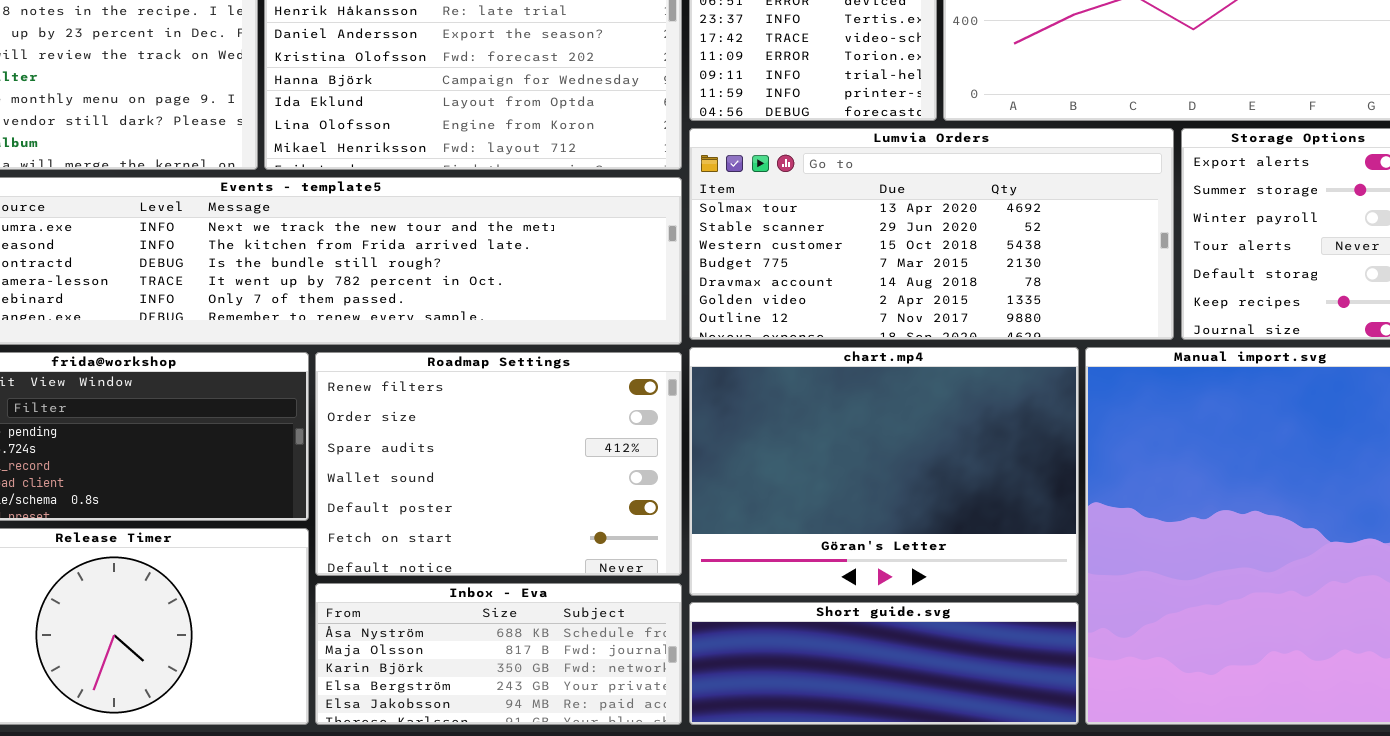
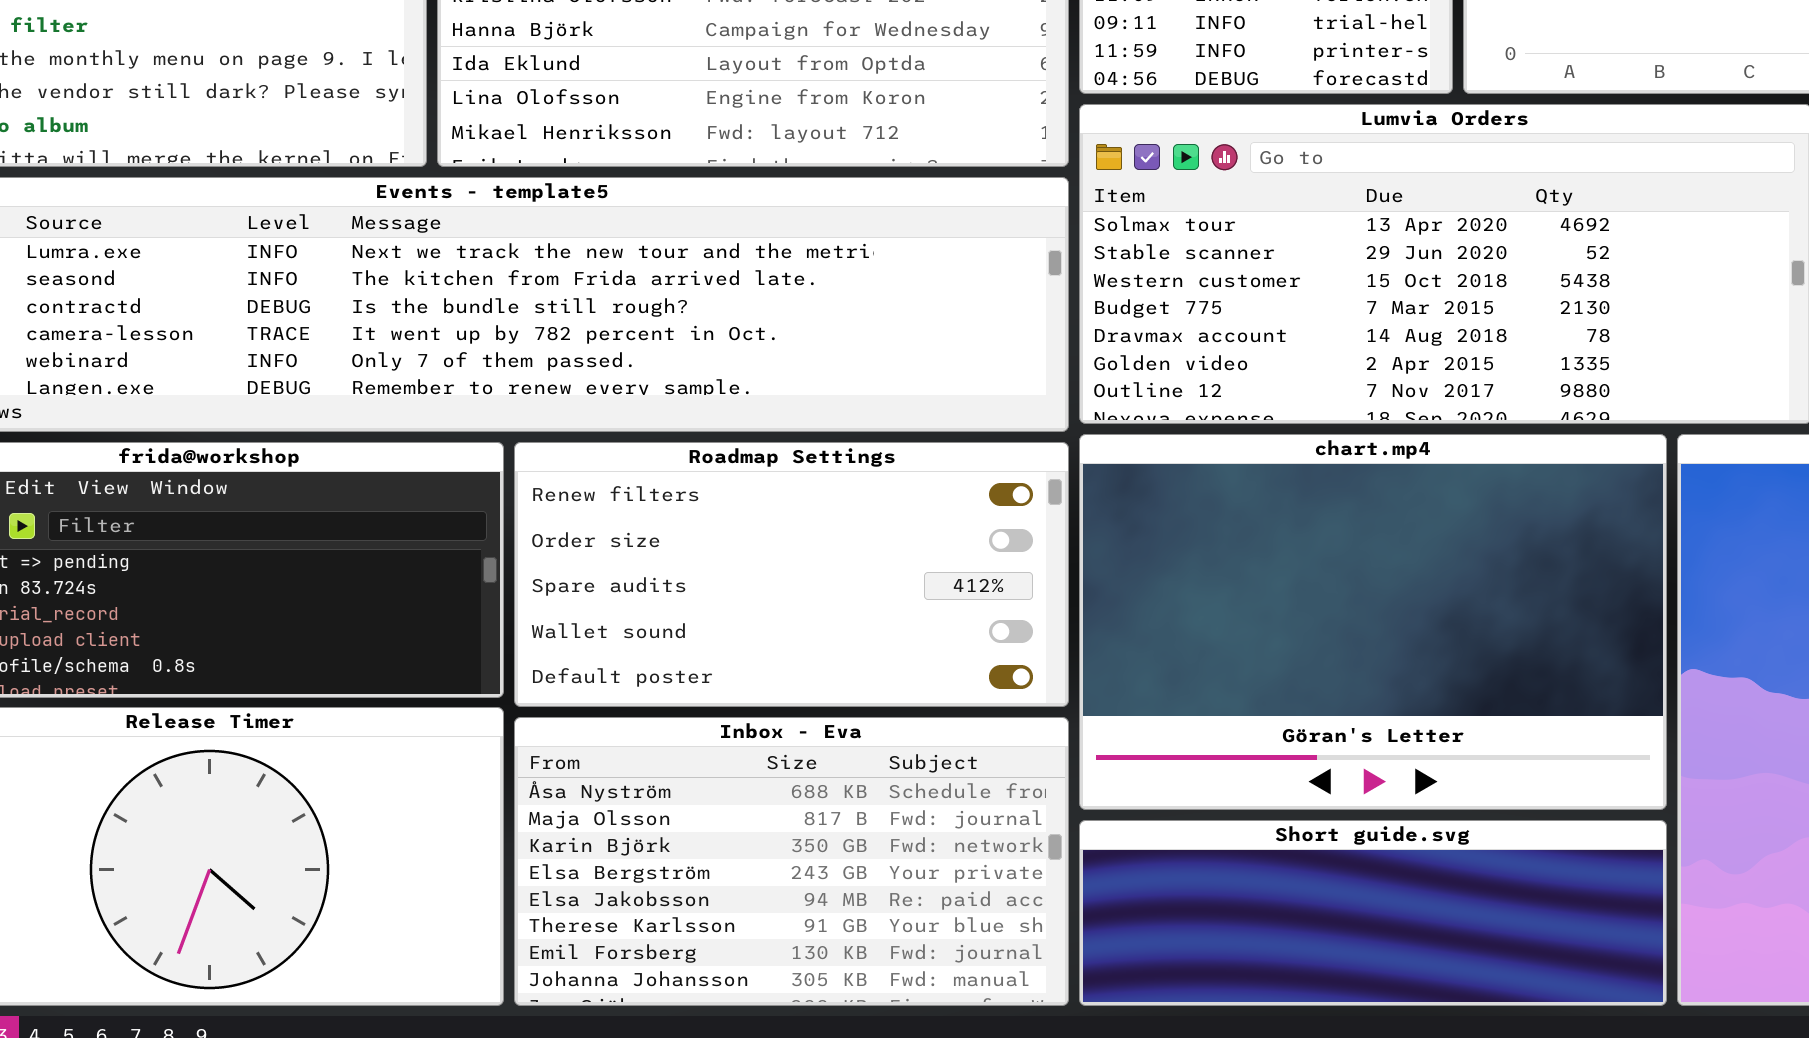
Roadmap Settings: [315,352,682,576] -> [514,442,1069,707], resized
Inbox - Eva: [315,583,682,725] -> [514,717,1069,1006], resized

